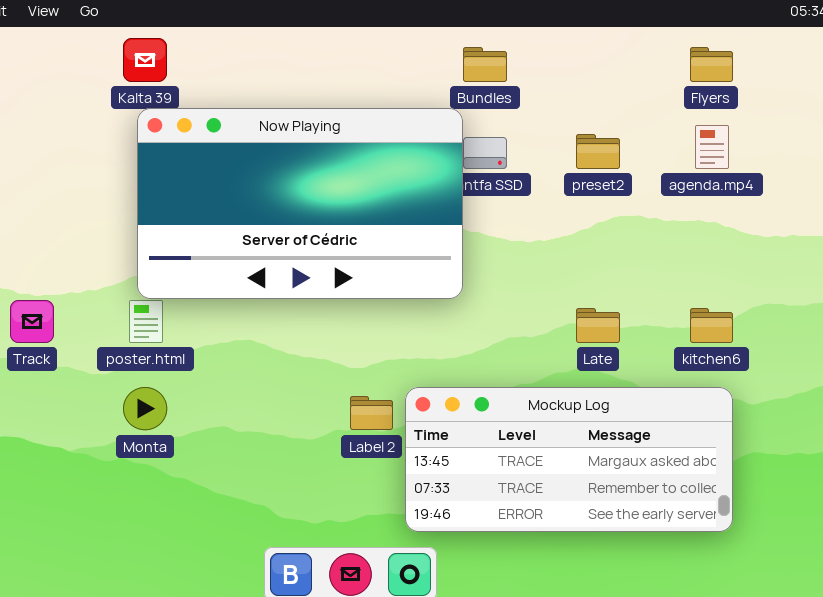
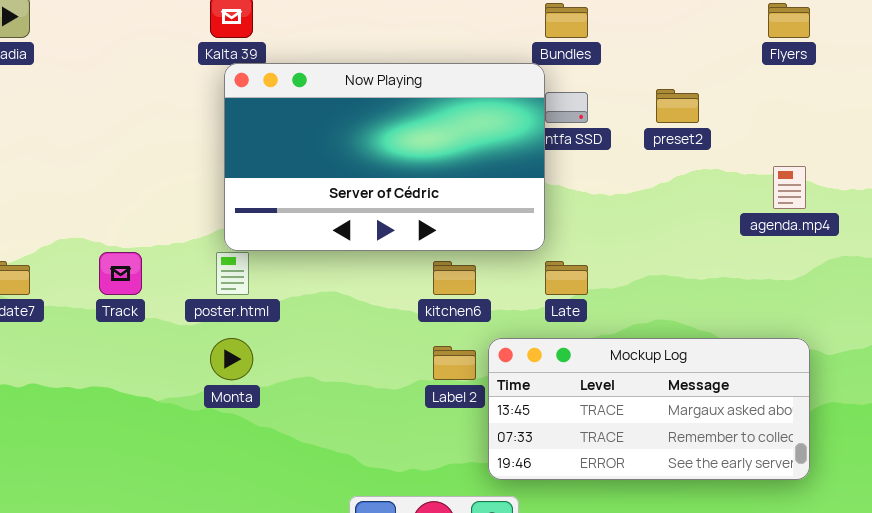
agenda.mp4: [695,125,729,169] -> [773,166,806,209], moved
Late: [576,308,620,343] -> [545,261,588,295], moved
kitchen6: [690,308,733,343] -> [433,261,476,295], moved

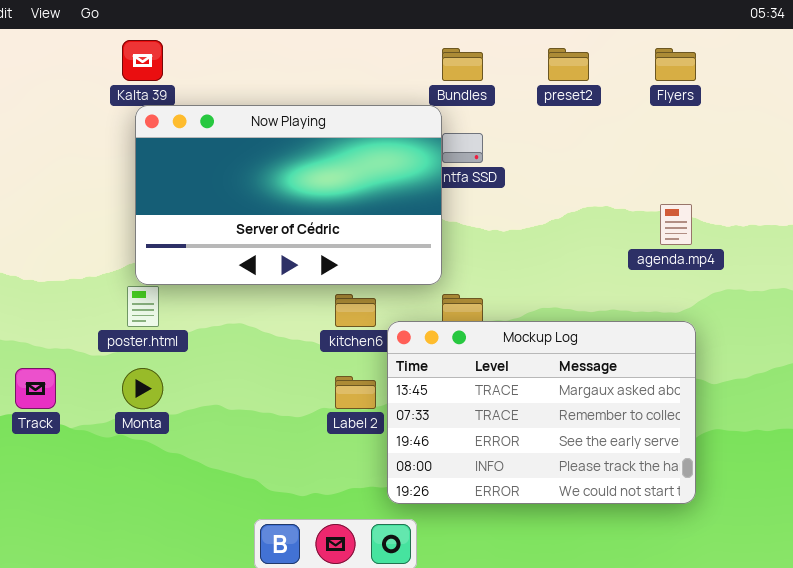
preset2: [656,89,699,123] -> [548,48,589,81], moved
Track: [99,252,142,295] -> [15,368,56,409], moved
Mockup Log: [488,338,810,480] -> [387,321,696,504], resized

